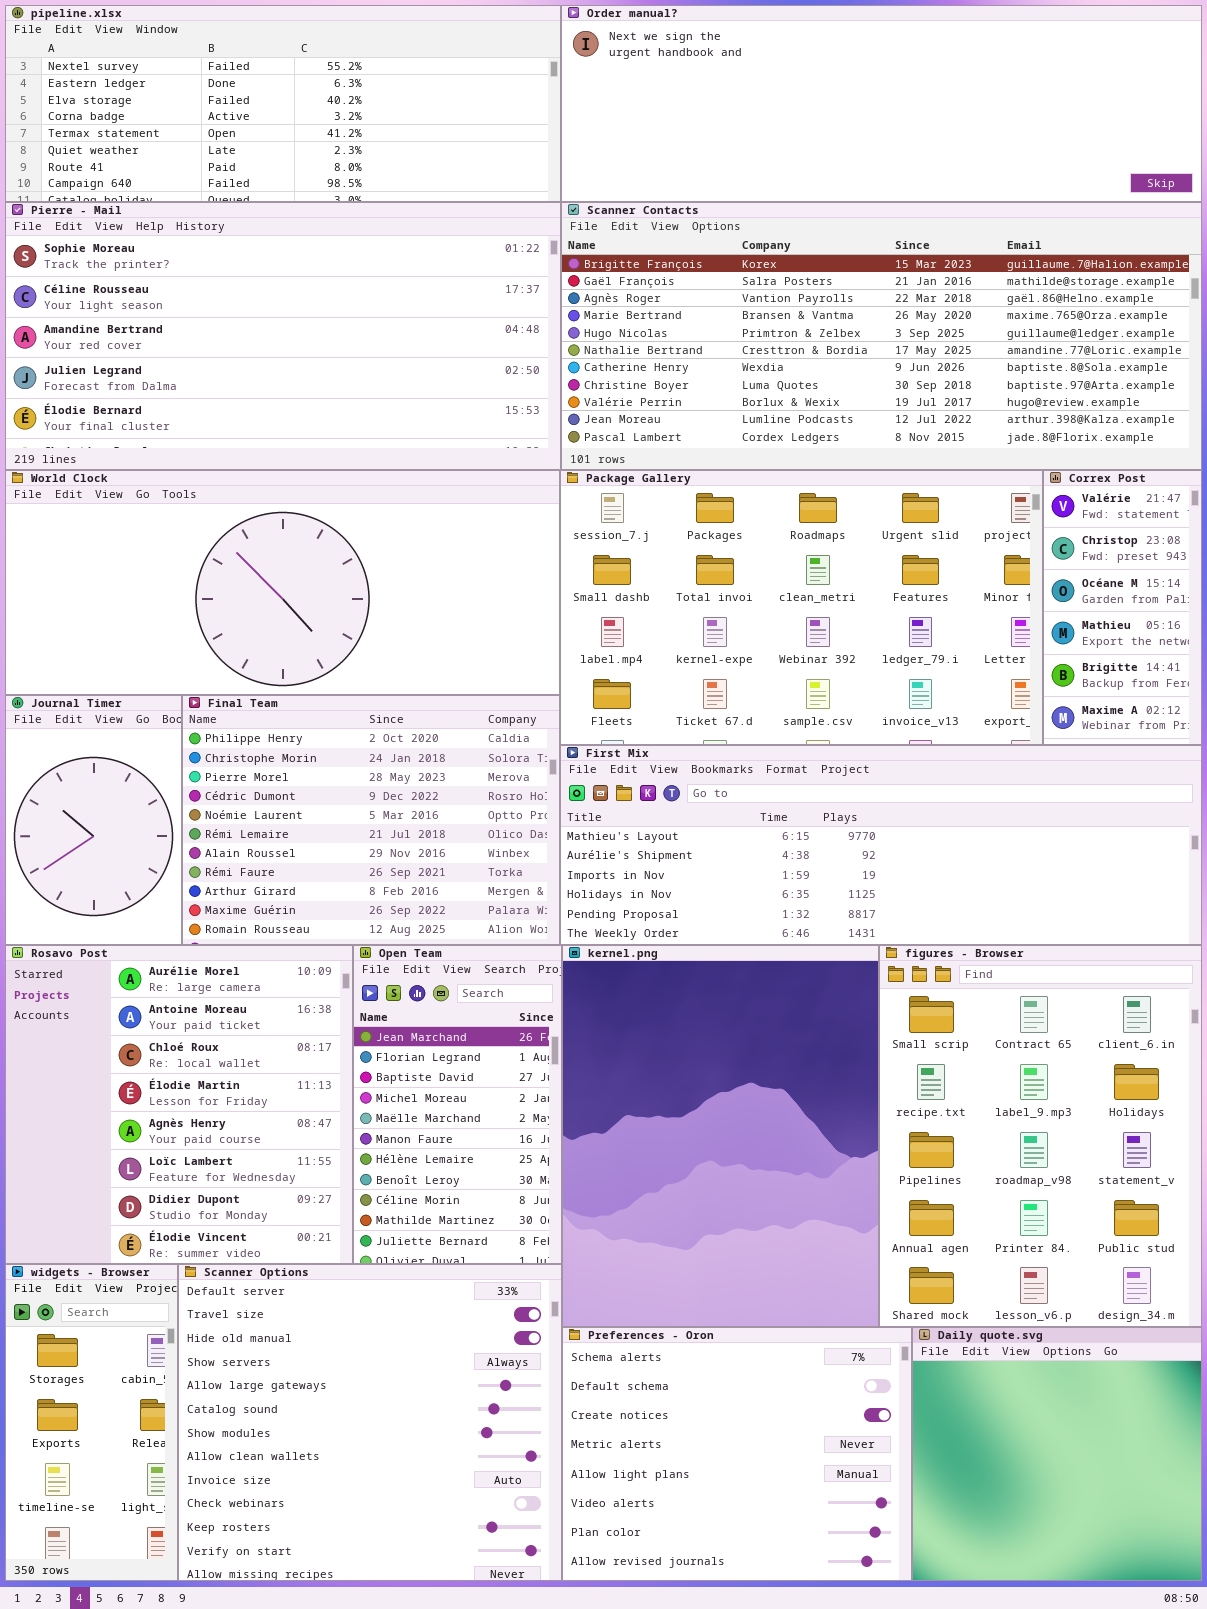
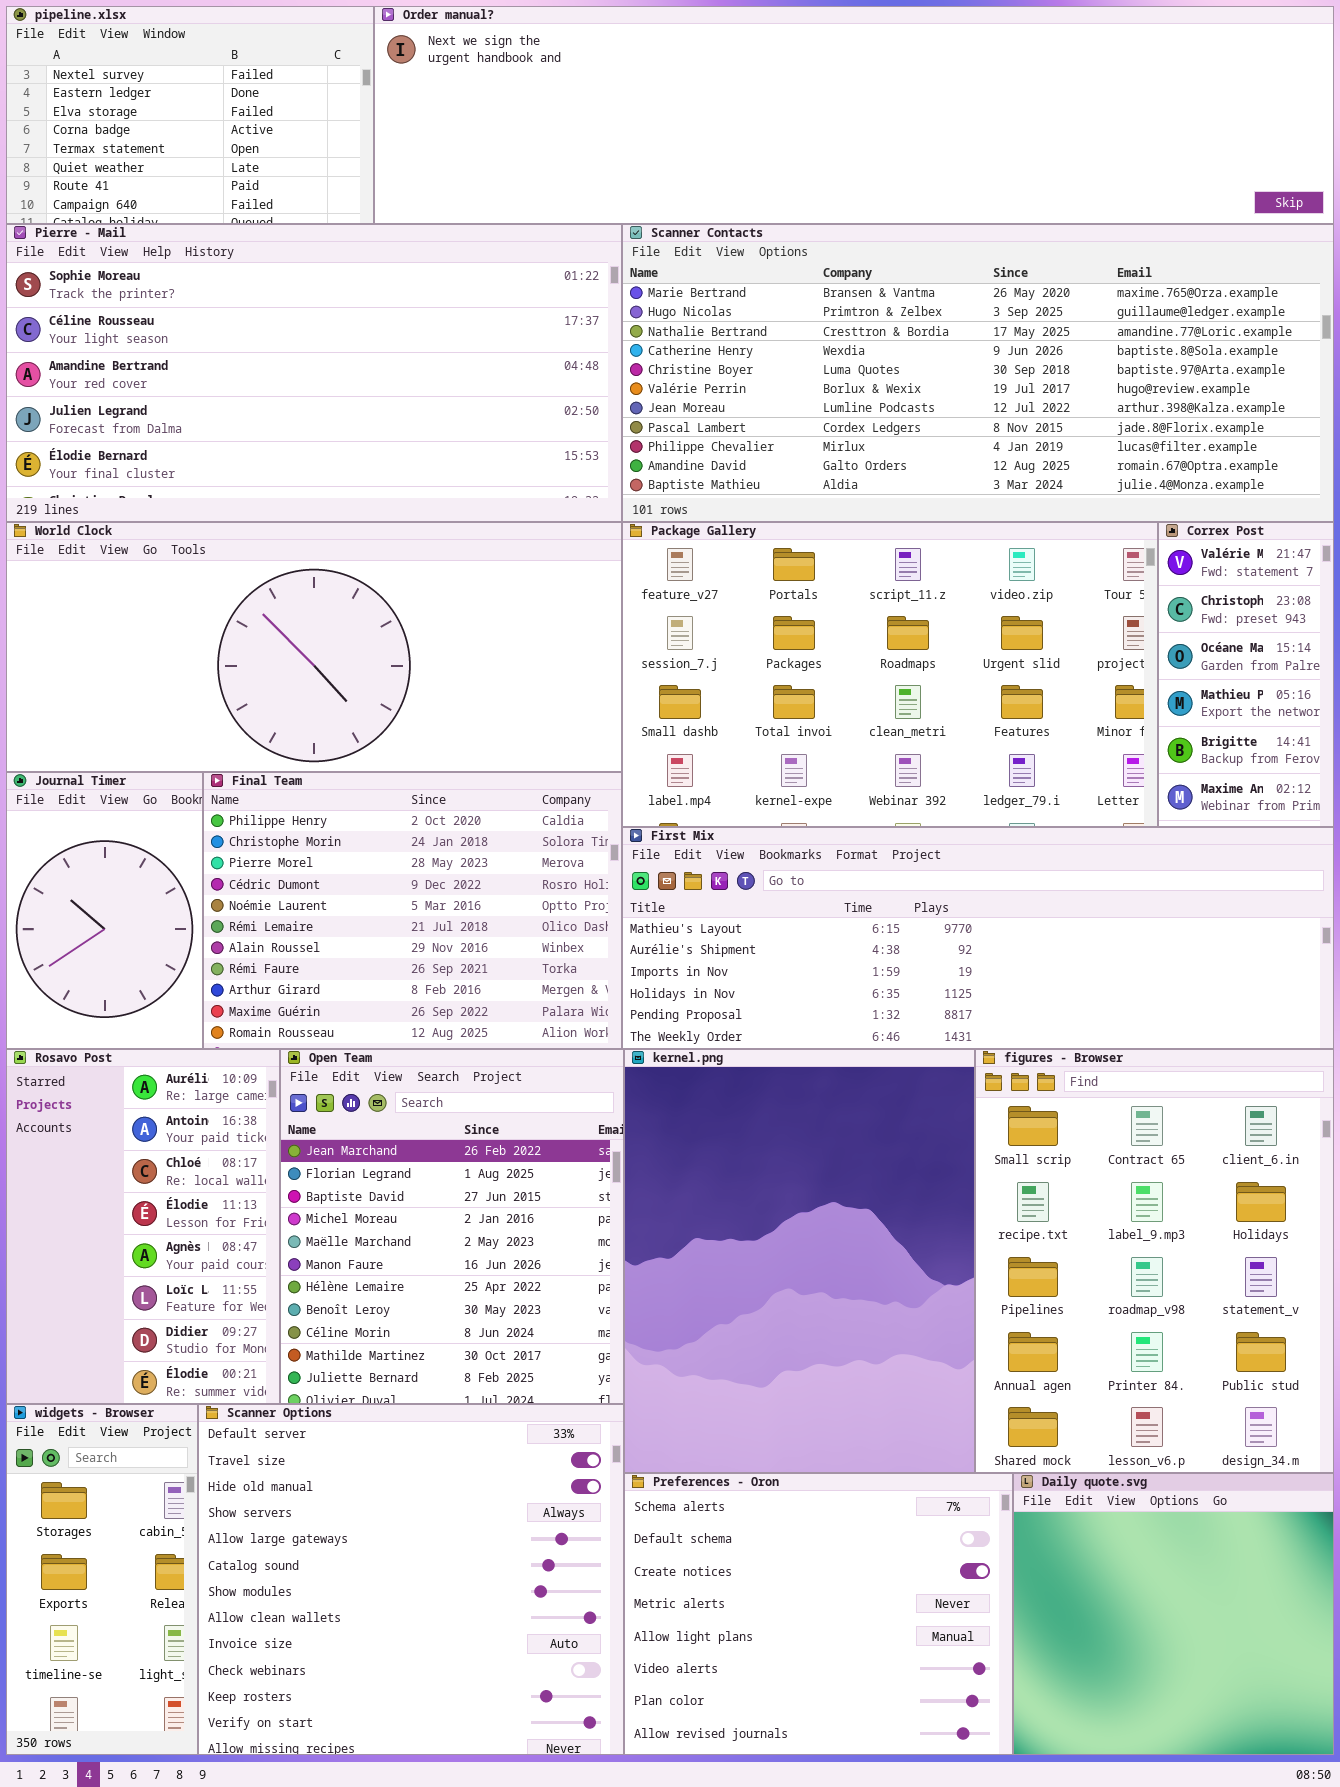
pipeline.xlsx: [5,5,561,202] -> [6,6,374,224], resized
Order manual?: [561,5,1202,202] -> [374,6,1334,224], resized
Scanner Contacts: [561,202,1202,470] -> [622,224,1334,522], scrolled down 3 rows
Package Gallery: [560,470,1043,745] -> [622,522,1158,827], scrolled up 1 row
Rosavo Post: [5,945,353,1264] -> [6,1049,280,1404], resized
Open Team: [353,945,562,1264] -> [280,1049,624,1404], resized

